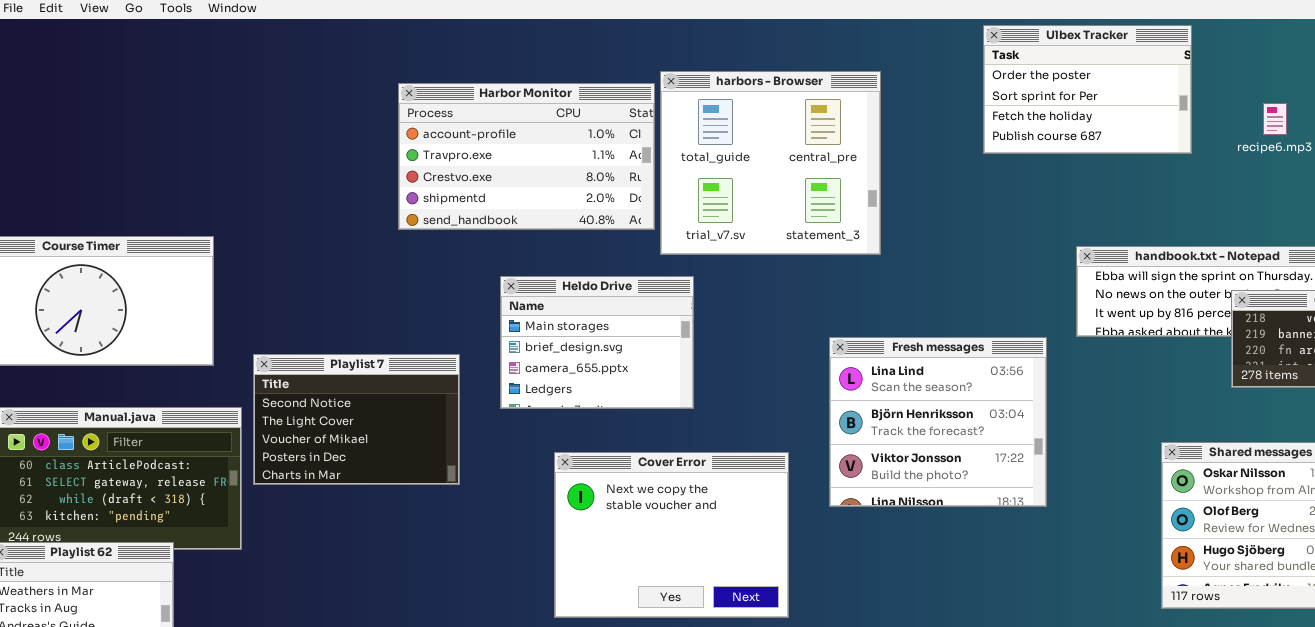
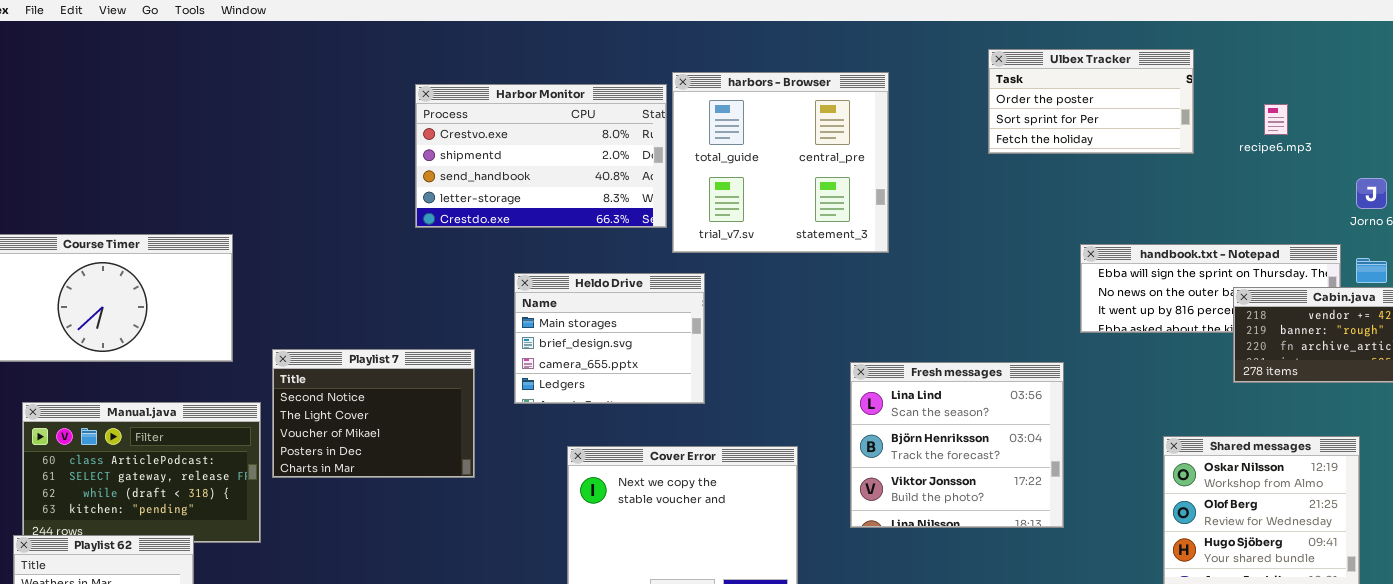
Ulbex Tracker: [983,25,1192,154] -> [988,49,1194,154], resized
Harbor Monitor: [398,83,655,230] -> [415,84,667,228], scrolled down 2 rows
Fresh messages: [829,337,1047,507] -> [850,362,1064,528], moved

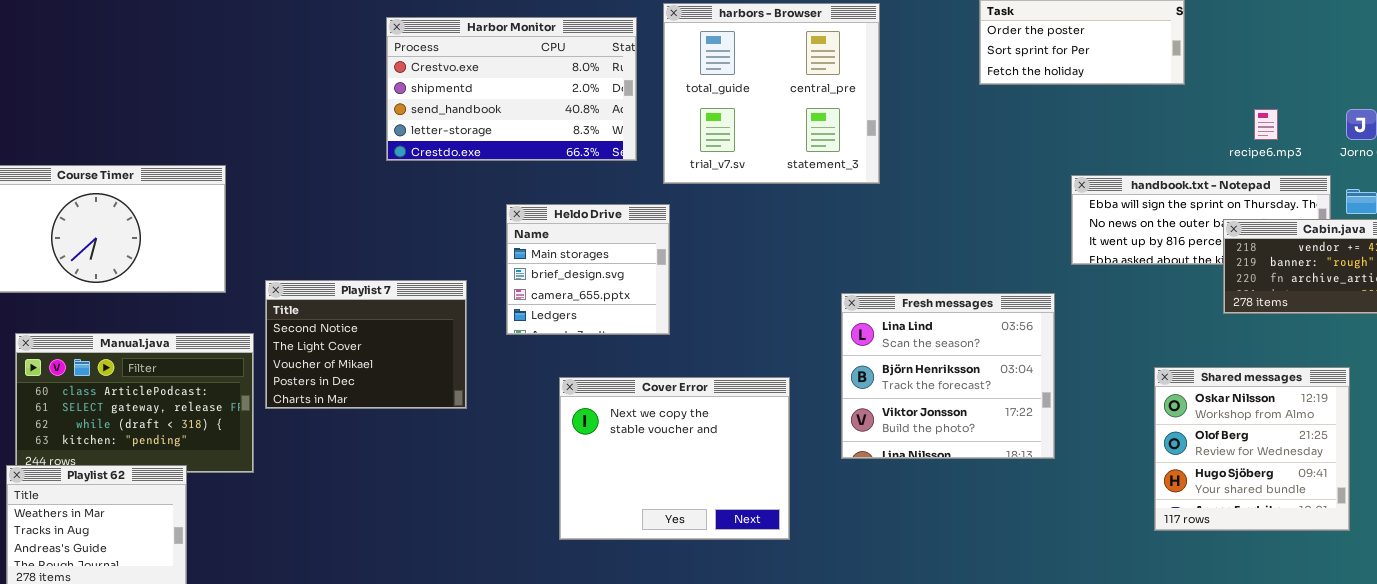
Harbor Monitor: [415,84,667,228] -> [386,17,637,161], moved
recipe6.mp3: [1264,104,1288,135] -> [1254,109,1278,140], moved
Heldo Drive: [514,273,705,404] -> [506,204,670,335], resized

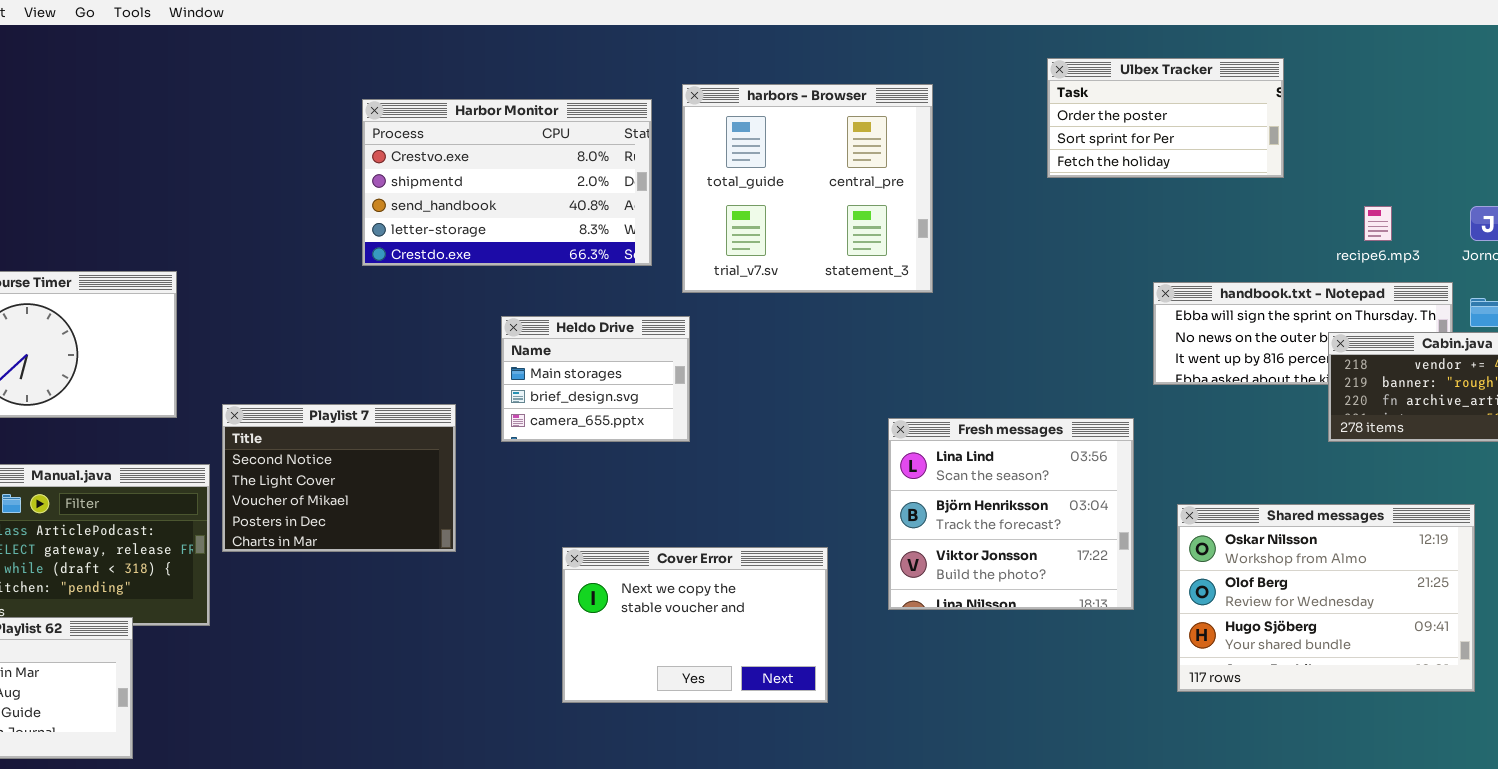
Heldo Drive: [506,204,670,335] -> [501,316,690,442], resized
Shared messages: [1154,367,1350,531] -> [1177,504,1475,692], resized
Cover Error: [559,377,790,540] -> [562,547,828,703], resized

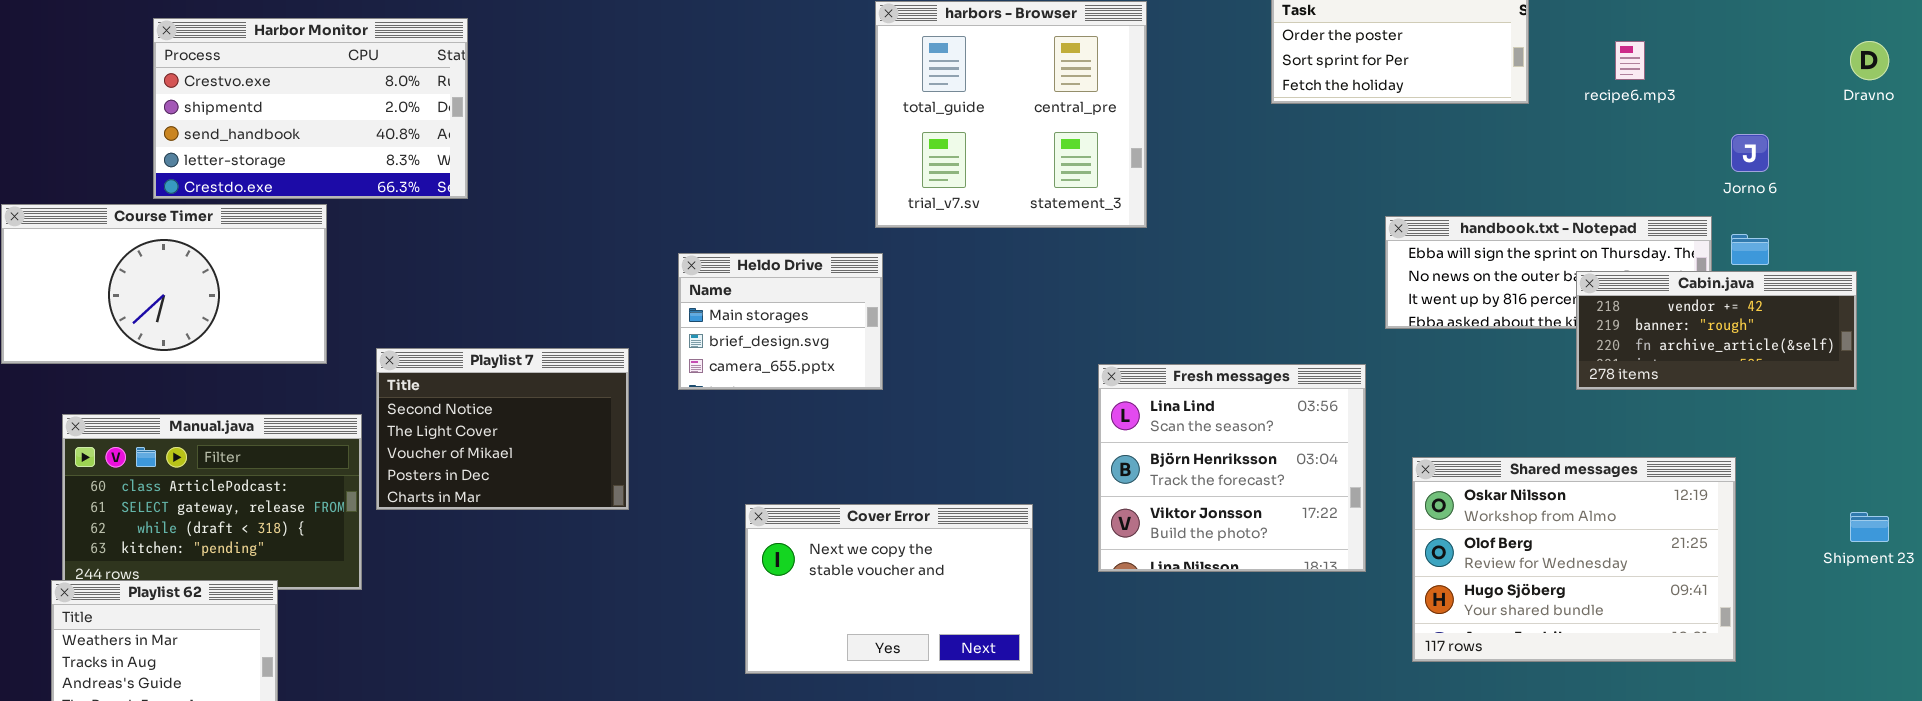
Harbor Monitor: [362,99,652,266] -> [153,18,468,199], moved
recipe6.mp3: [1364,206,1392,241] -> [1615,41,1645,80], moved

